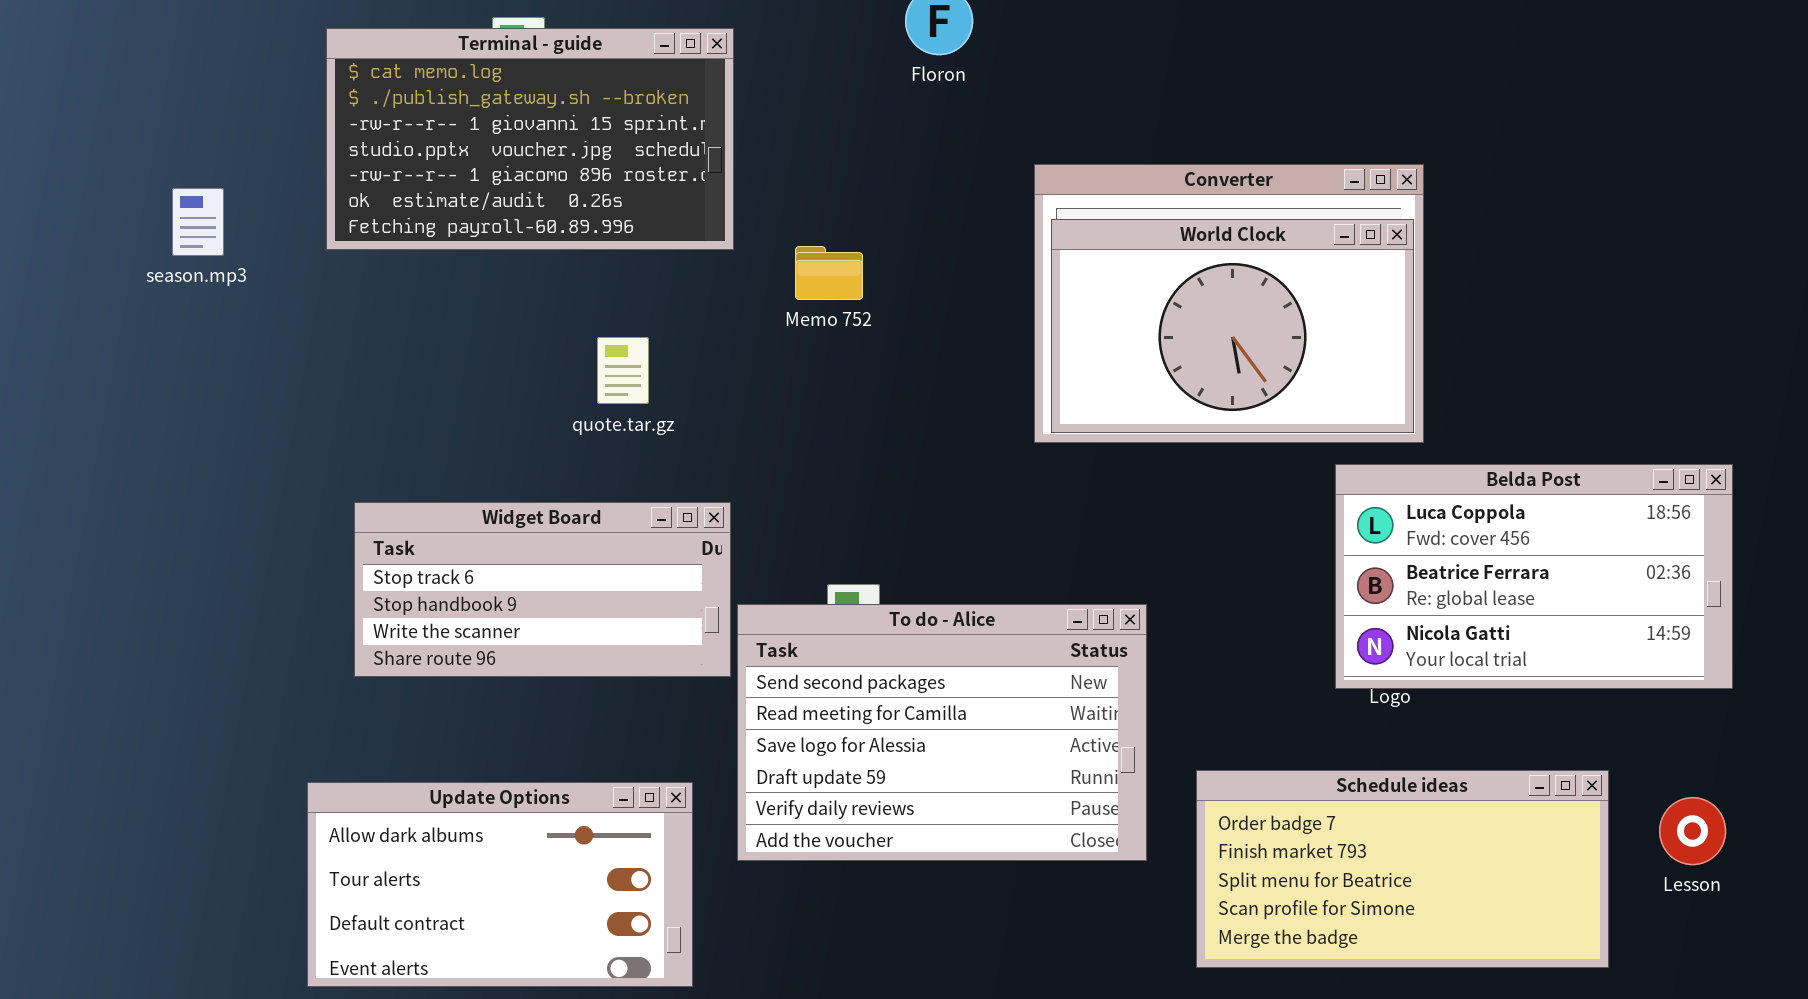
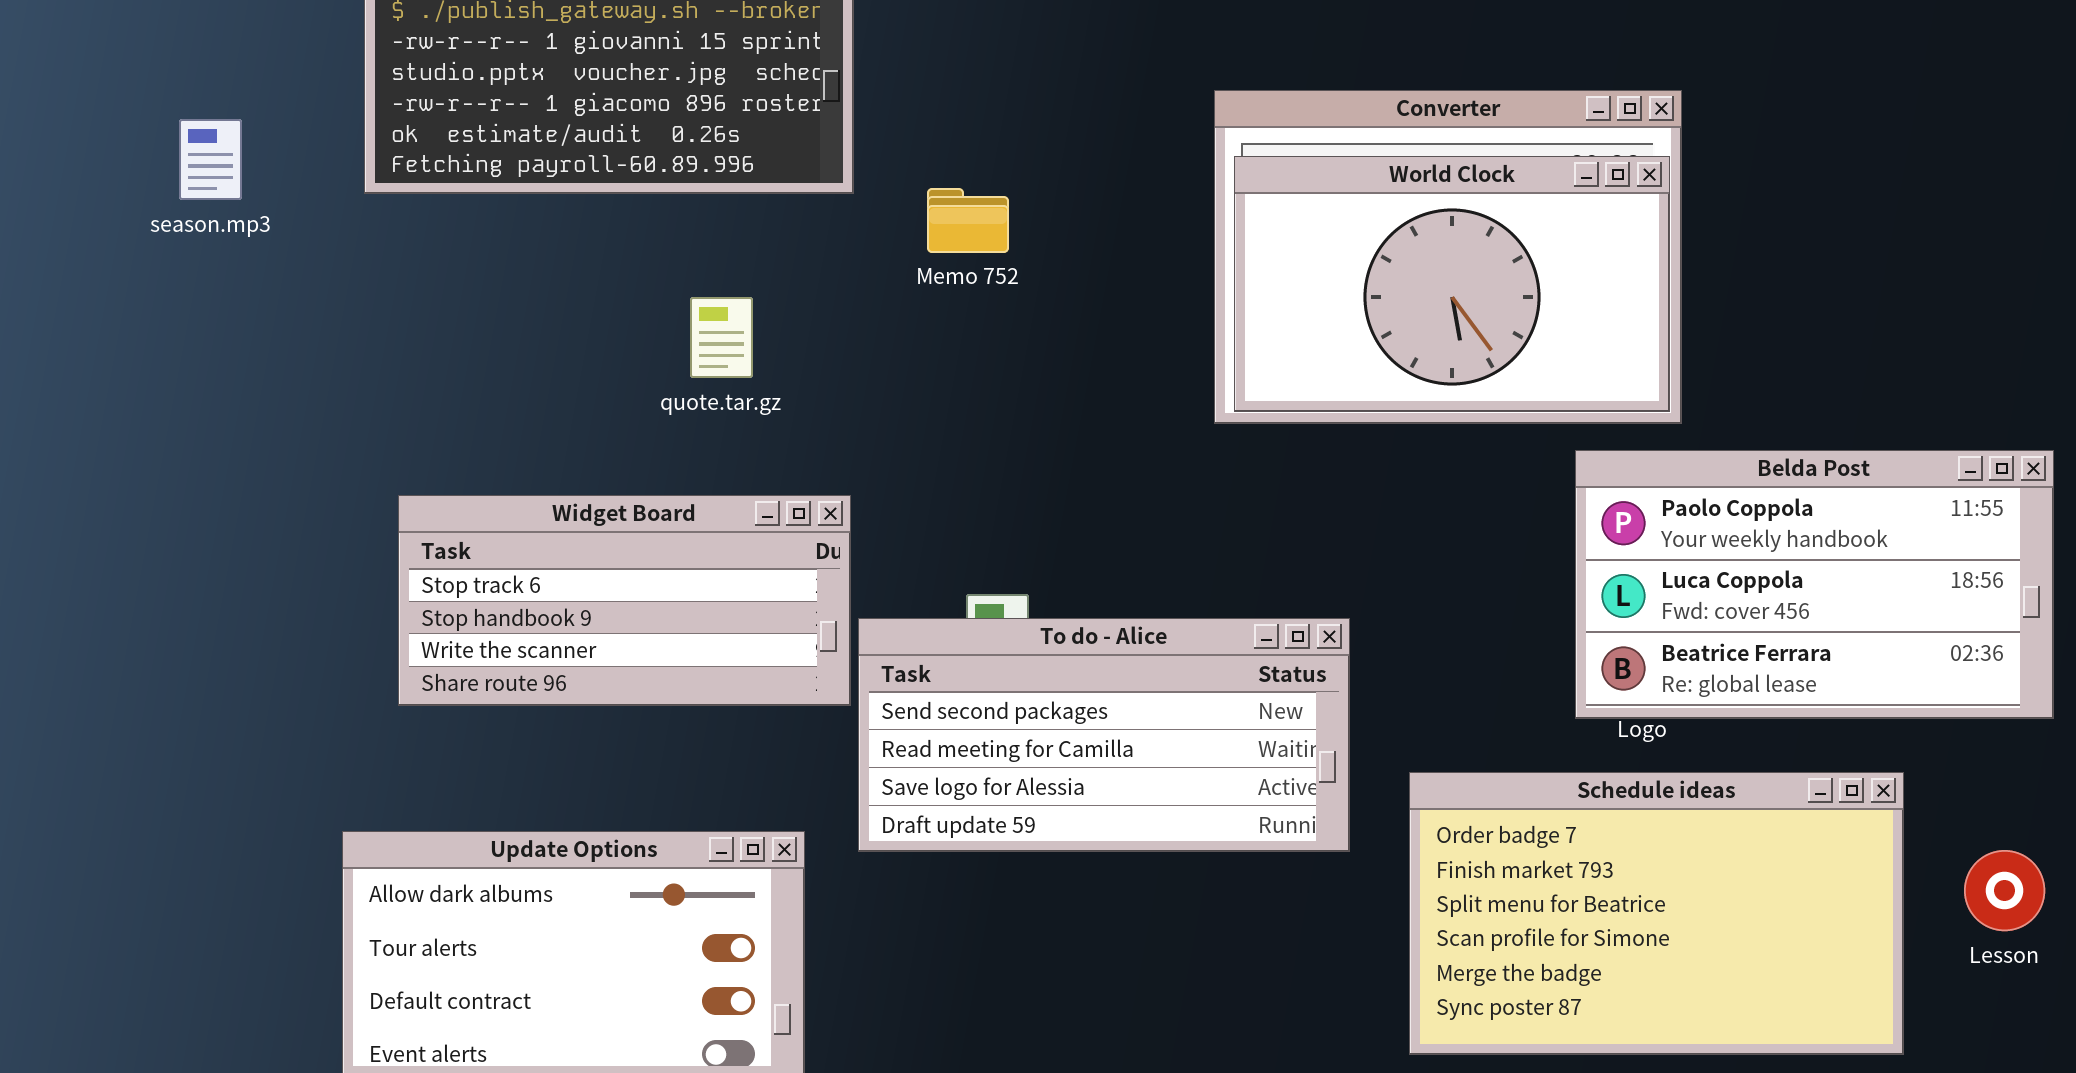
Belda Post: [1335,464,1733,689] -> [1575,450,2054,719], scrolled up 1 row
To do - Alice: [737,604,1147,861] -> [858,618,1350,852], resized
Schedule ideas: [1196,770,1609,968] -> [1409,772,1904,1055], resized

